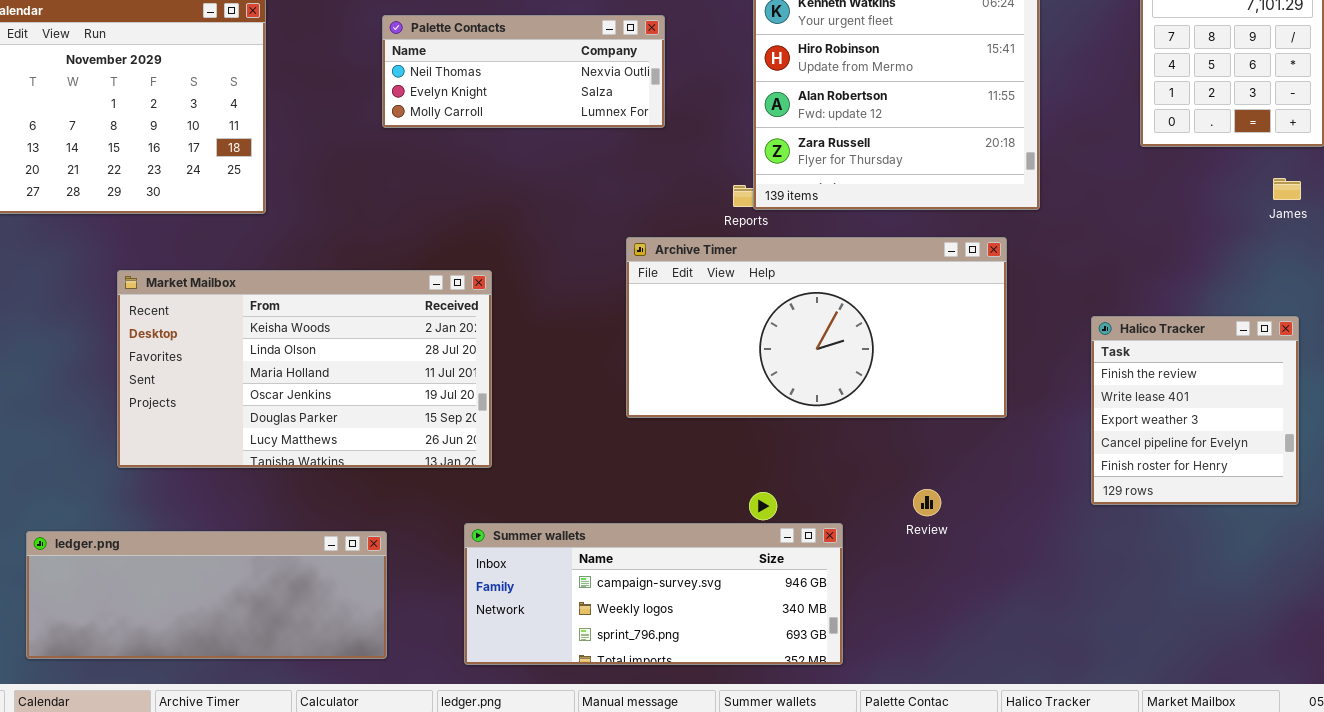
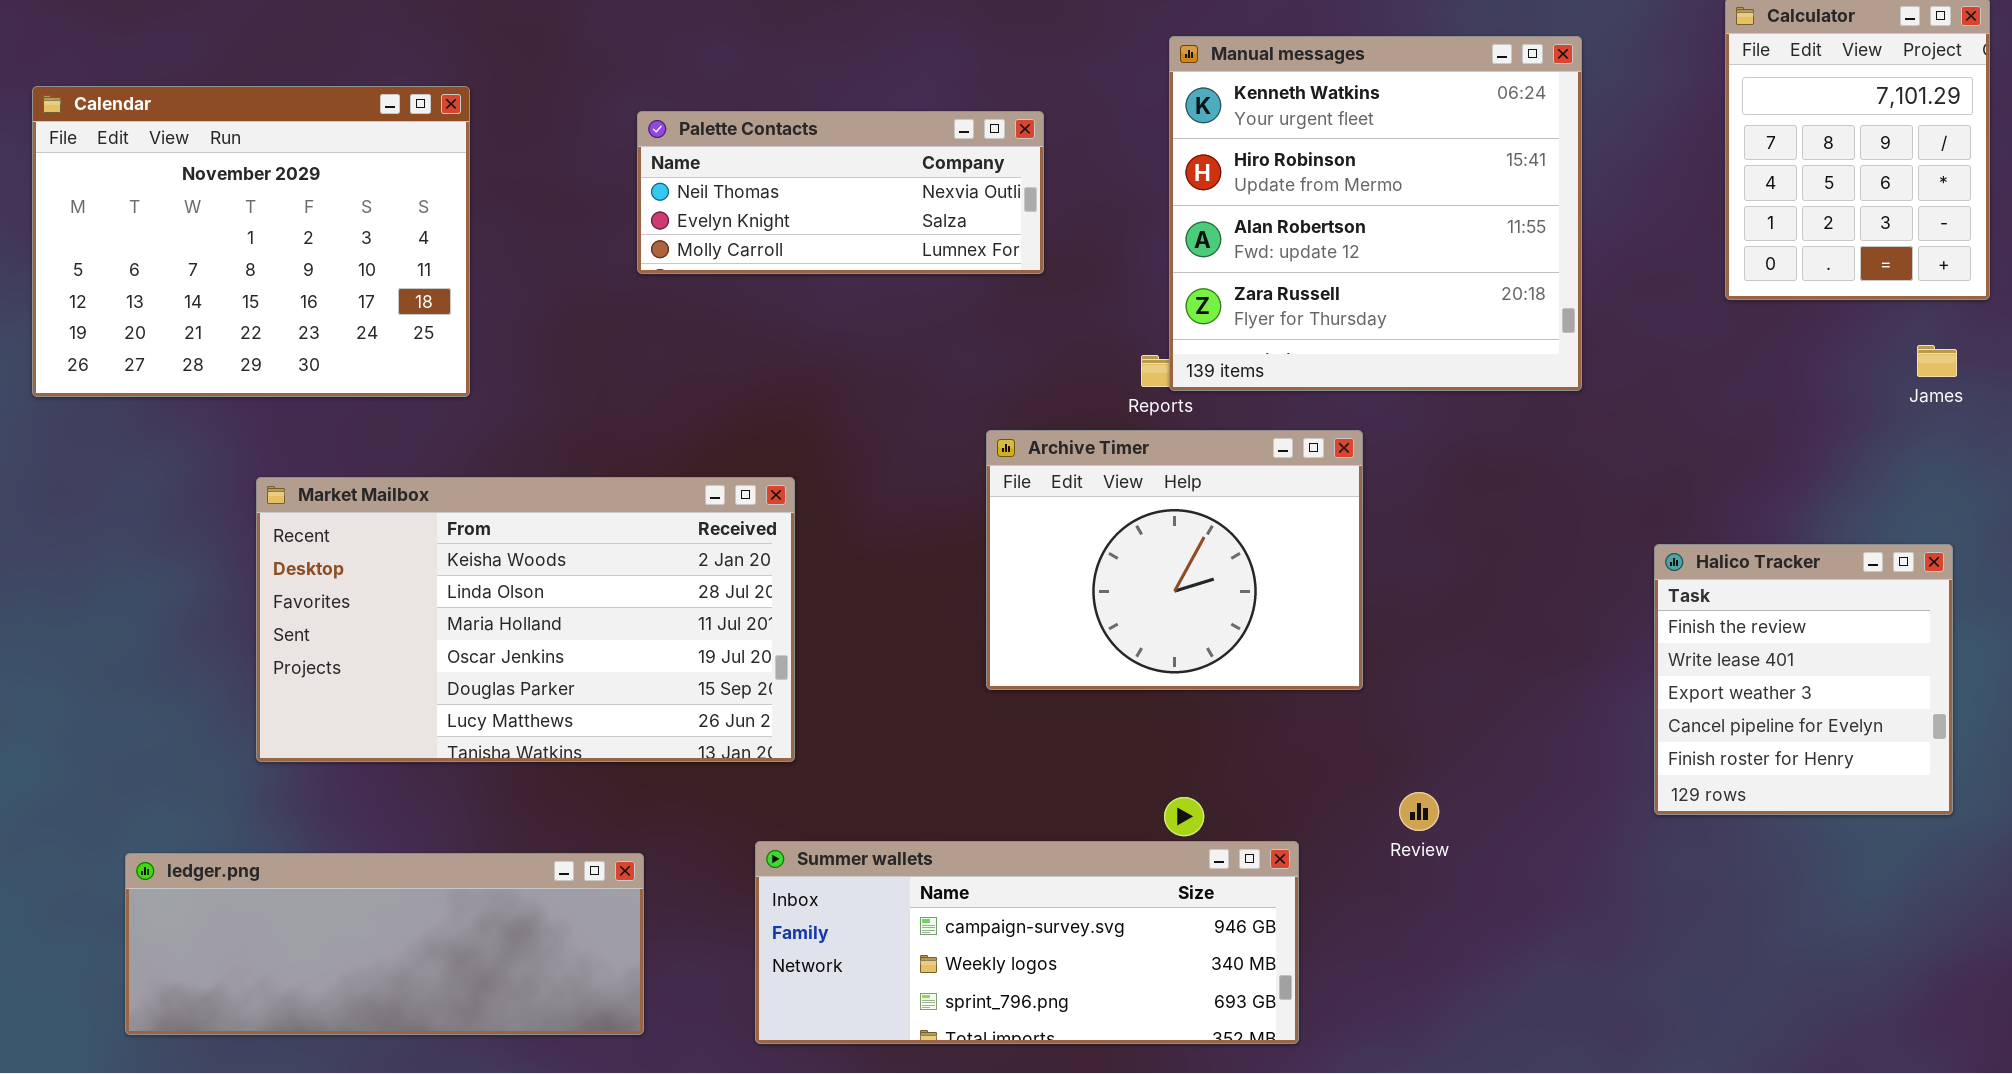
Archive Timer: [626,237,1007,418] -> [986,430,1363,690], resized

